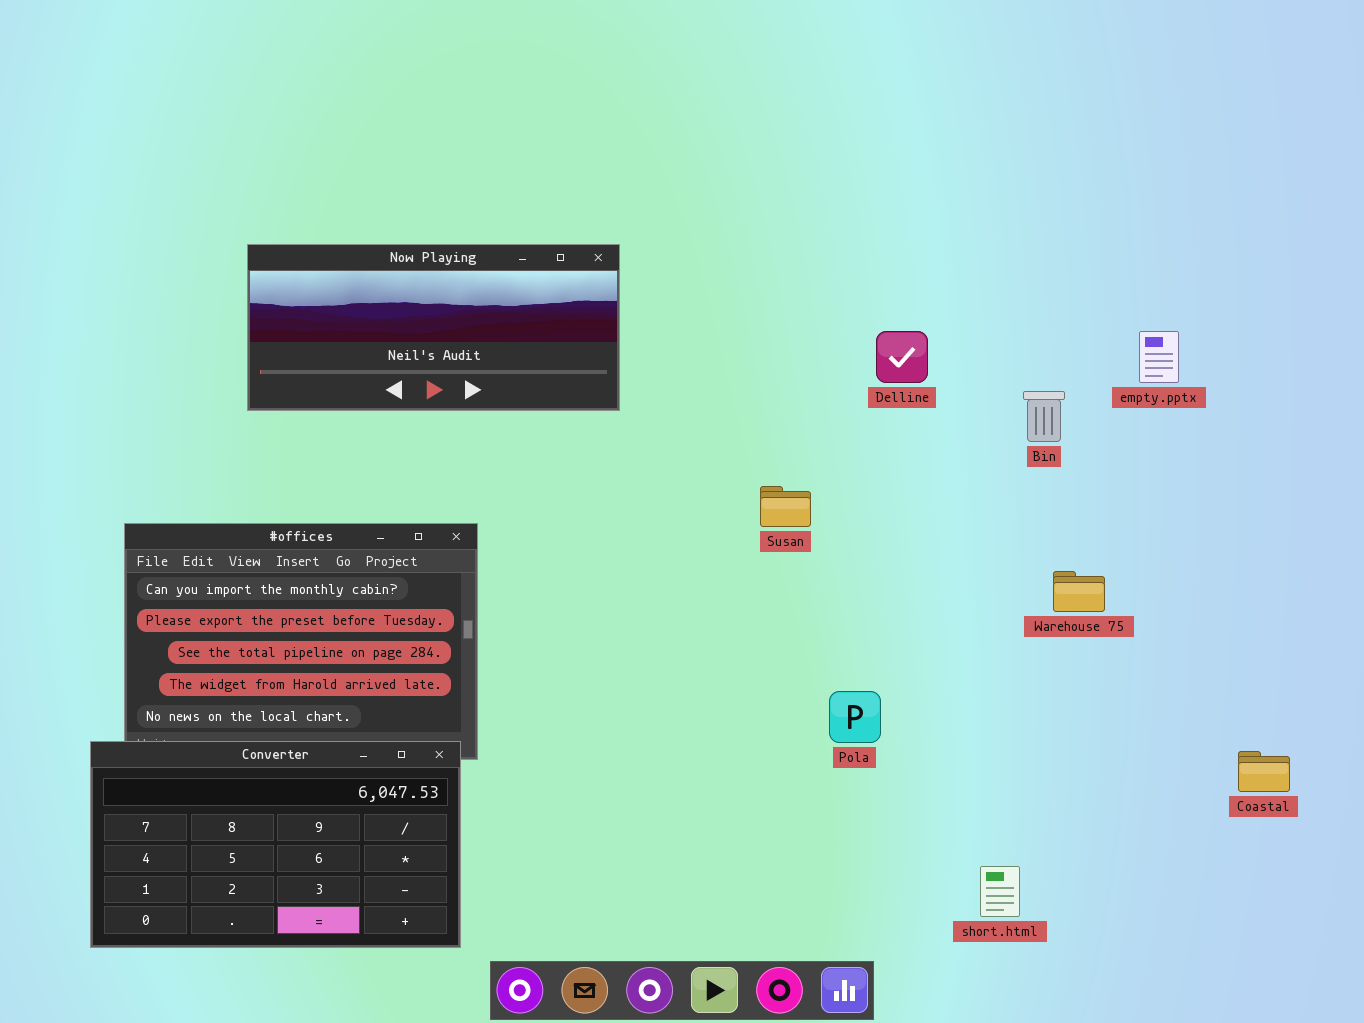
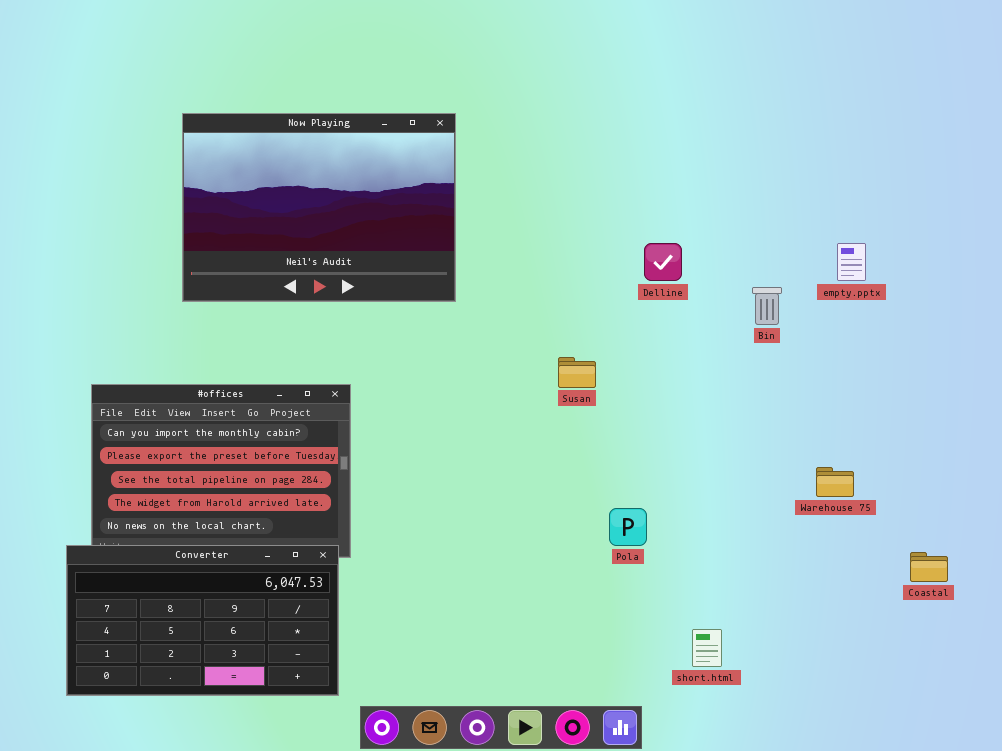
Now Playing: [247,244,620,411] -> [182,113,456,302], resized
Warehouse 75: [1053,571,1105,612] -> [816,467,854,497], moved
short.html: [980,866,1020,917] -> [692,629,722,667], moved

